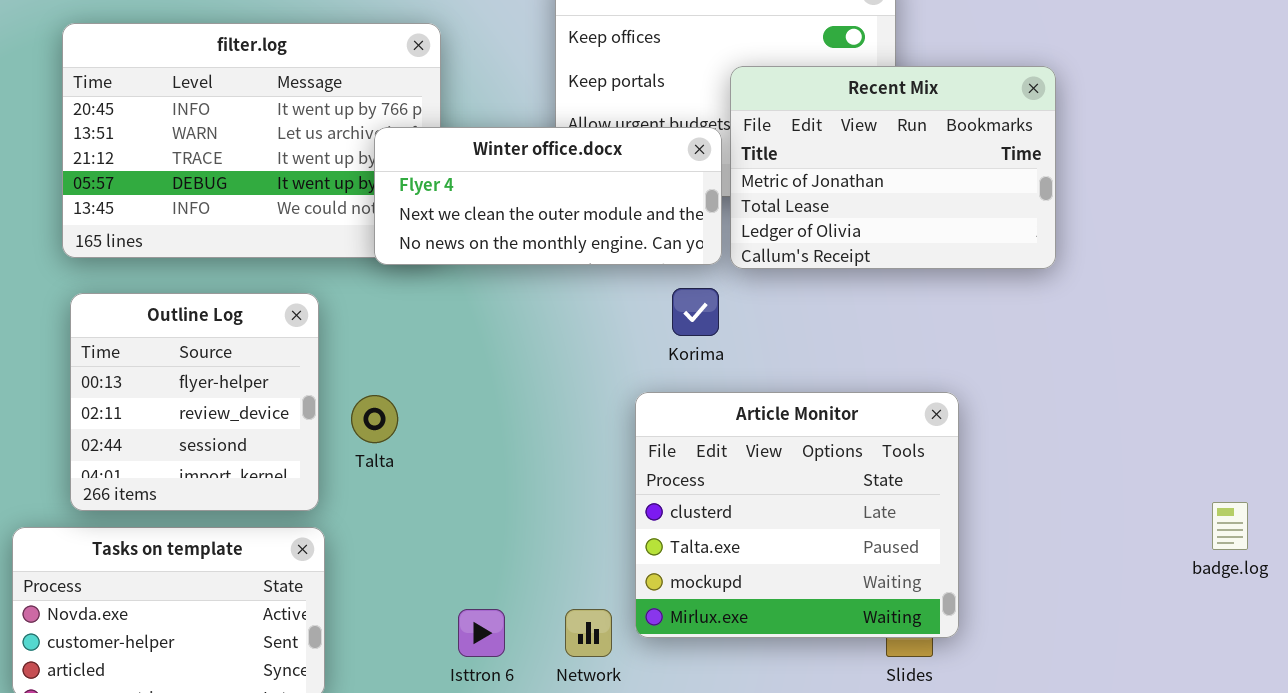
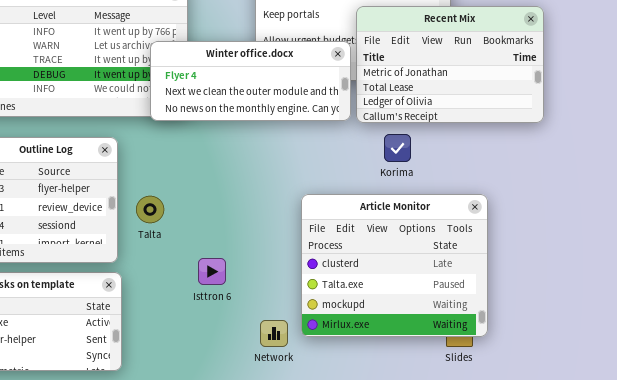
Korima: [672,288,719,336] -> [384,134,411,162], moved
Isttron 6: [458,609,505,657] -> [198,258,226,285], moved

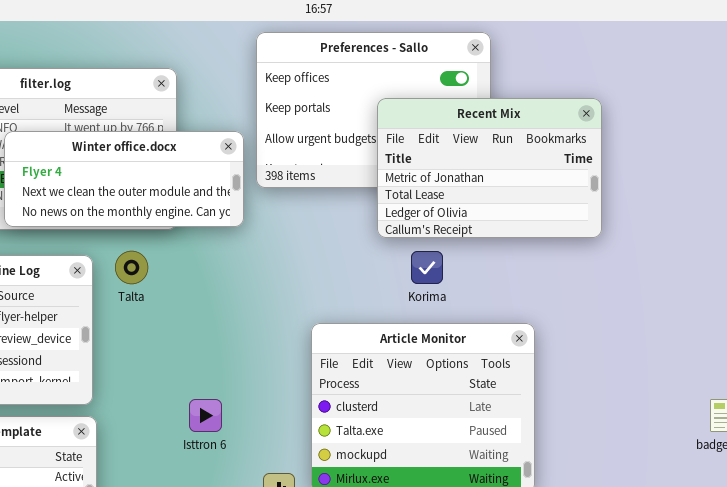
Winter office.docx: [150,41,351,121] -> [4,131,244,227], moved
Talta: [136,196,164,223] -> [115,251,148,284], moved

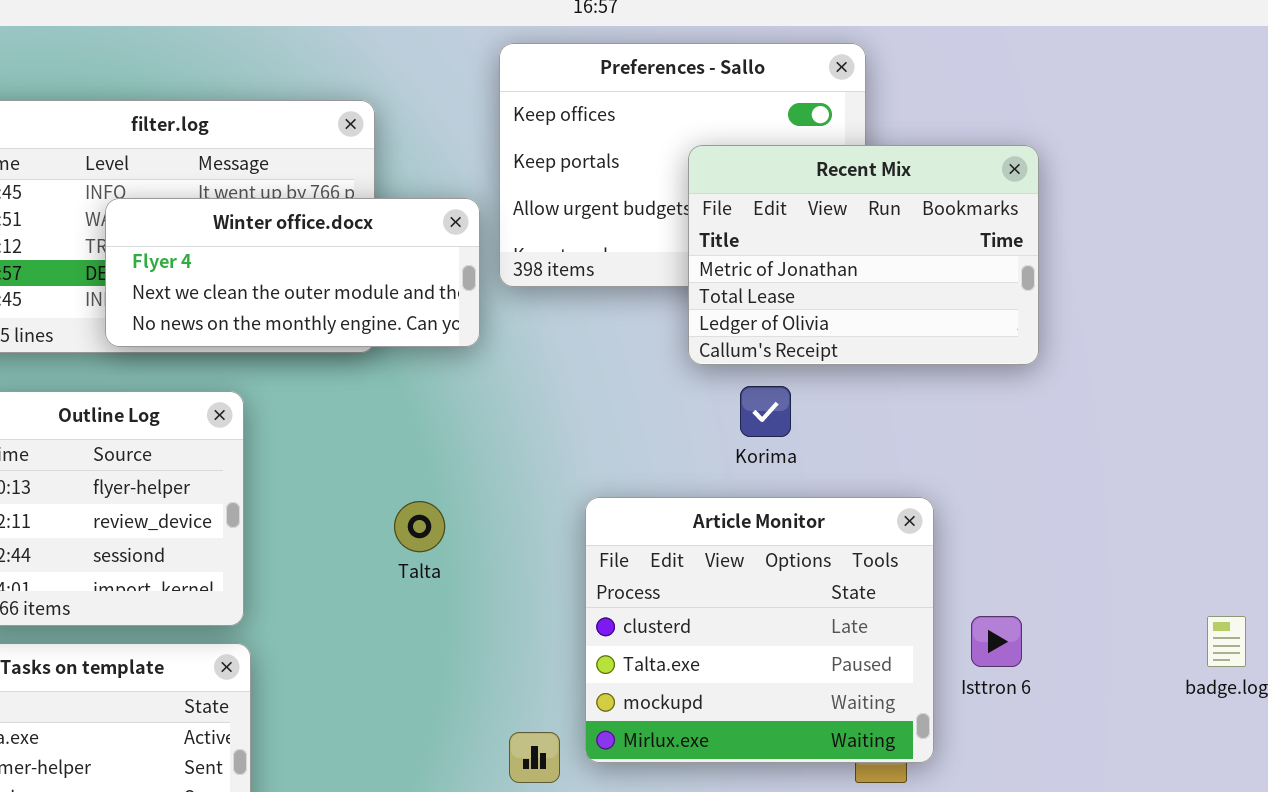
Talta: [115,251,148,284] -> [394,501,445,552], moved
Isttron 6: [189,399,222,432] -> [971,616,1022,667], moved

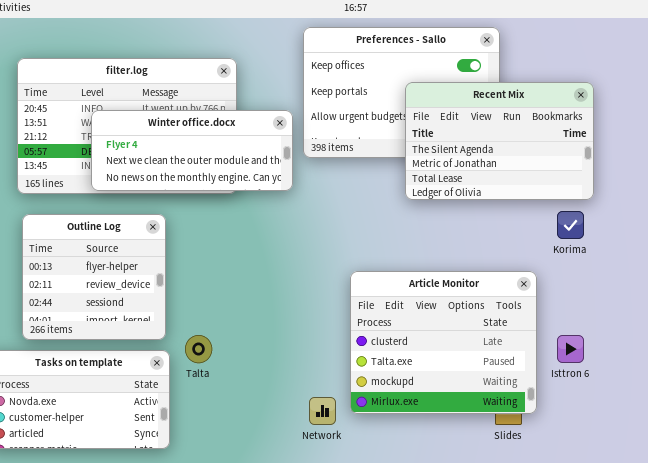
Recent Mix: [688,145,1039,365] -> [405,82,594,200], scrolled up 1 row
Korima: [740,386,791,437] -> [557,211,584,239], moved
Talta: [394,501,445,552] -> [185,335,212,363], moved

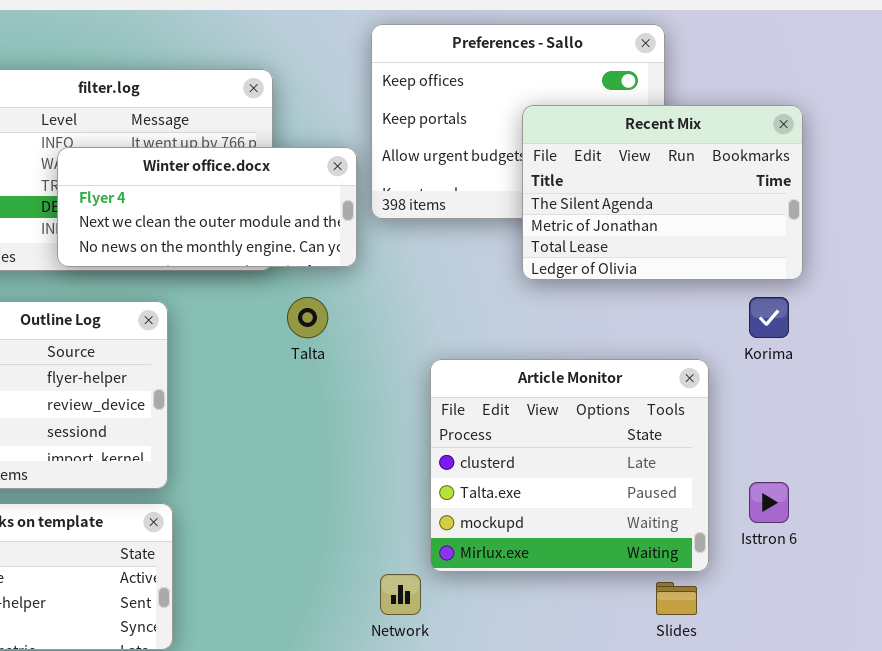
Article Monitor: [350,271,537,414] -> [430,359,709,572], moved
Talta: [185,335,212,363] -> [287,297,328,338], moved

